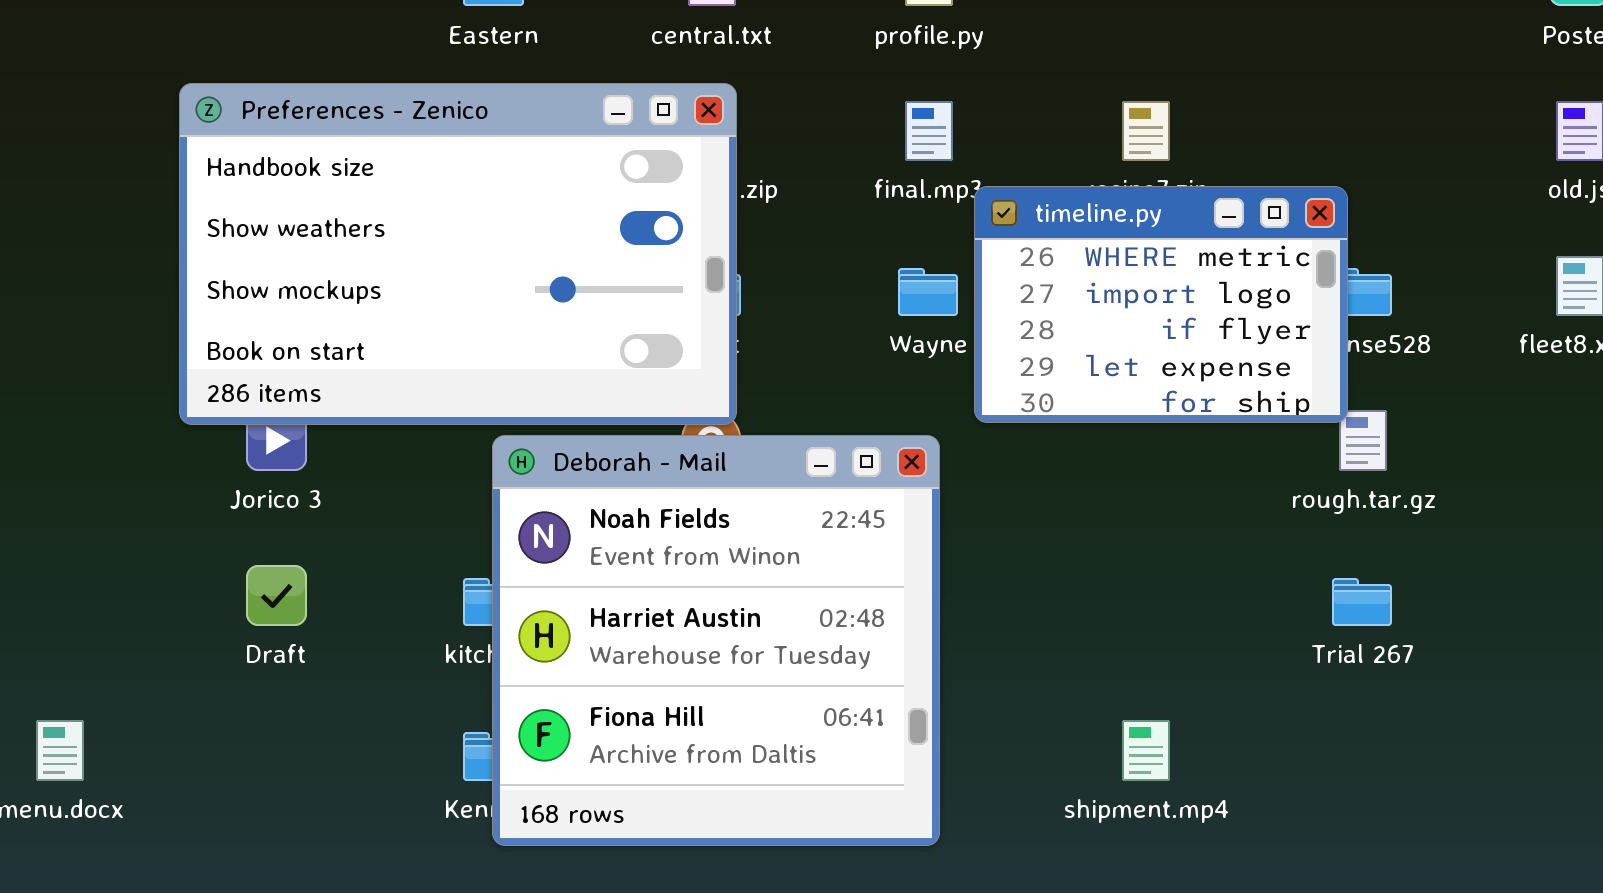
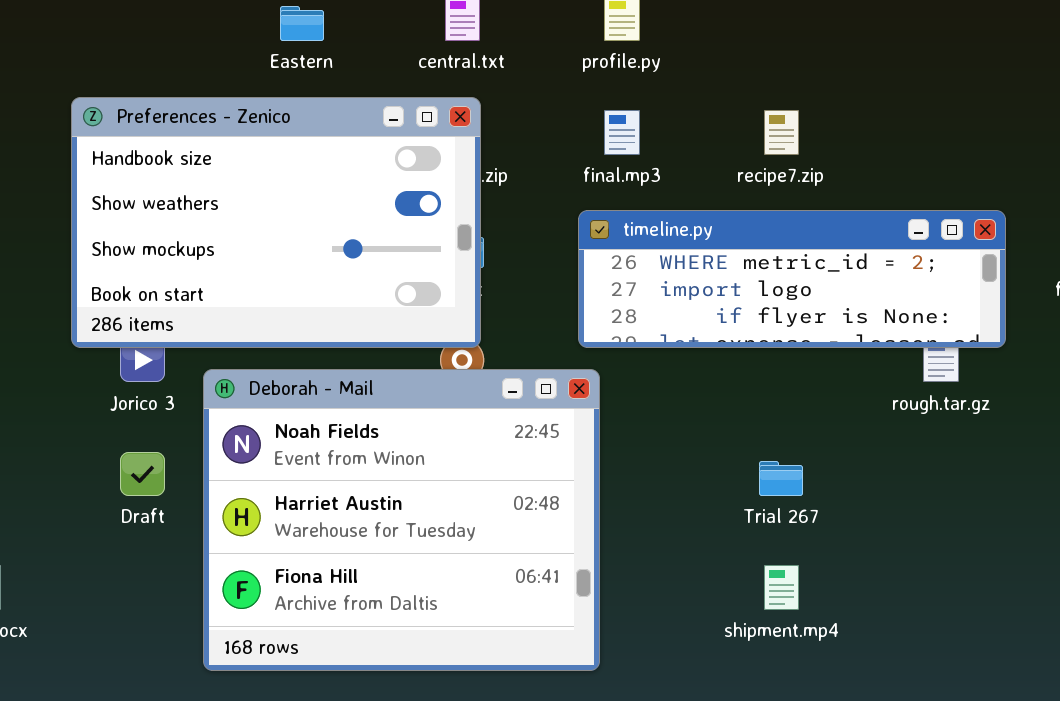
timeline.py: [974,186,1348,423] -> [578,210,1006,348], moved, resized
Deborah - Mail: [492,435,940,846] -> [203,369,600,671], moved, resized
Trial 267: [1332,578,1392,626] -> [759,461,803,496], moved

